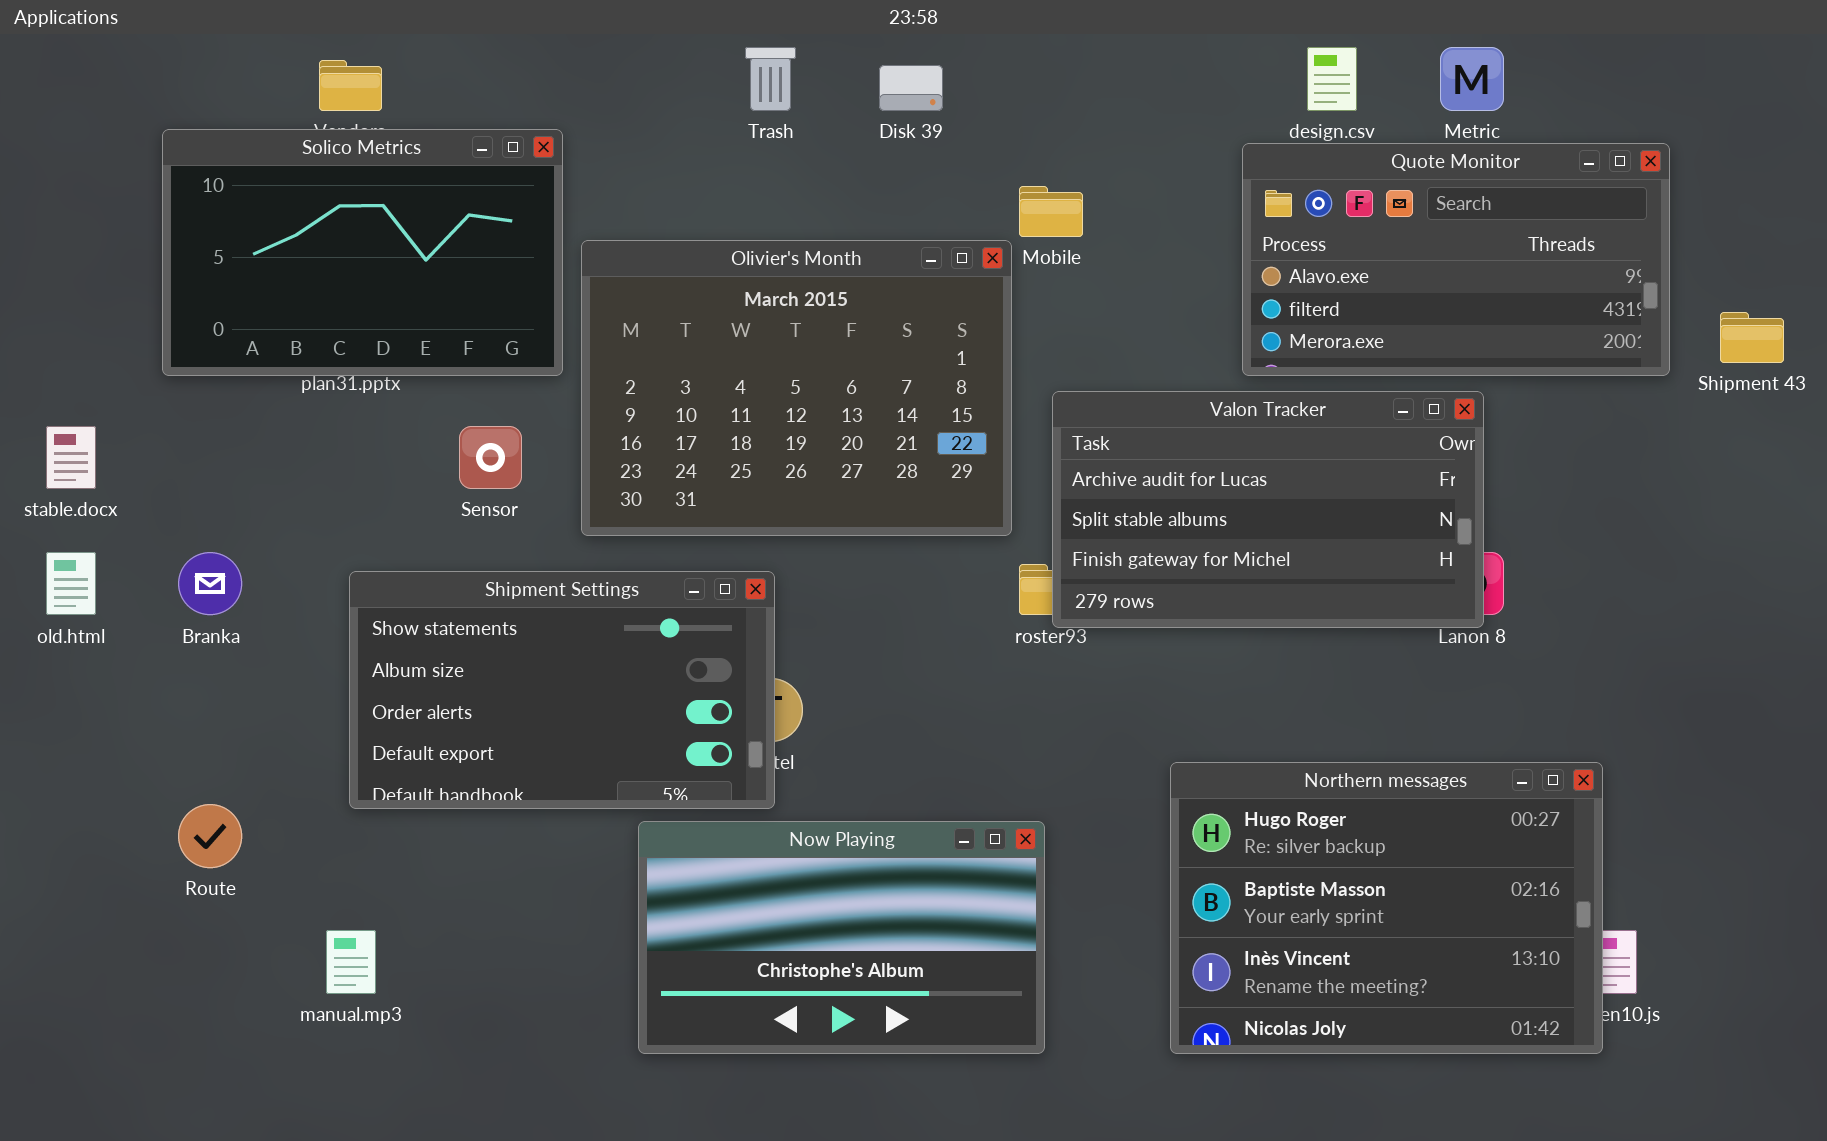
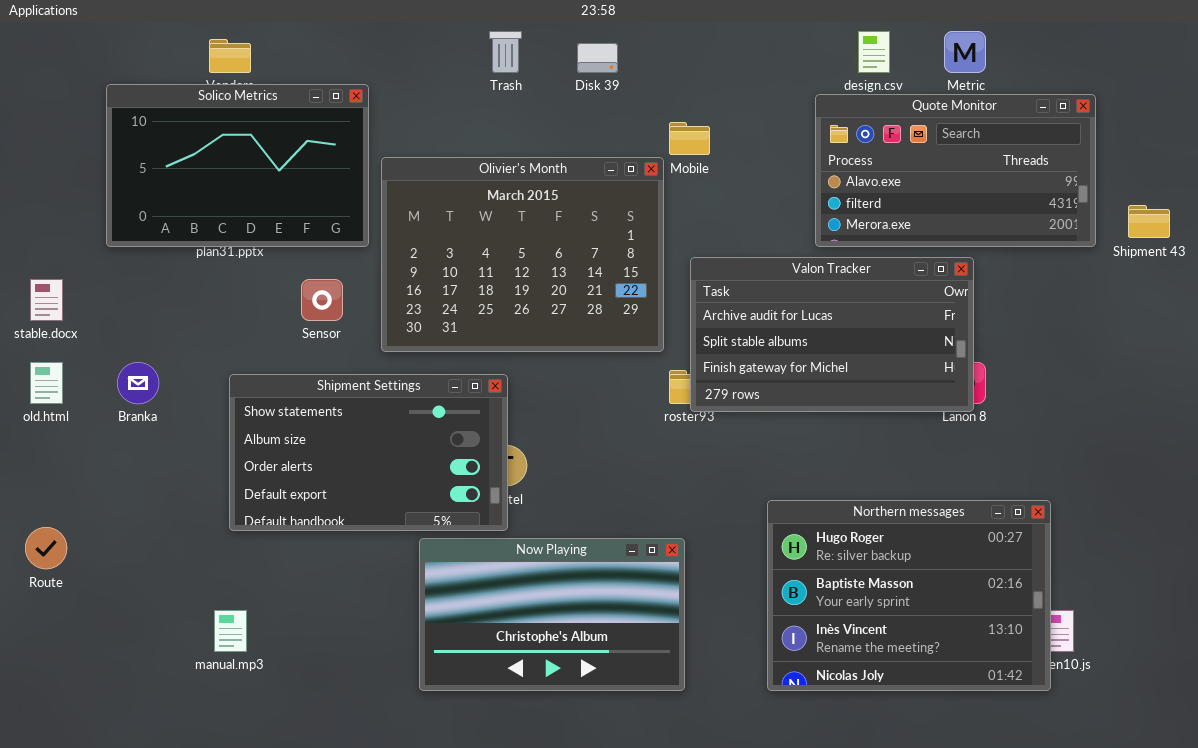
Route: [178,804,242,868] -> [25,527,67,569], moved

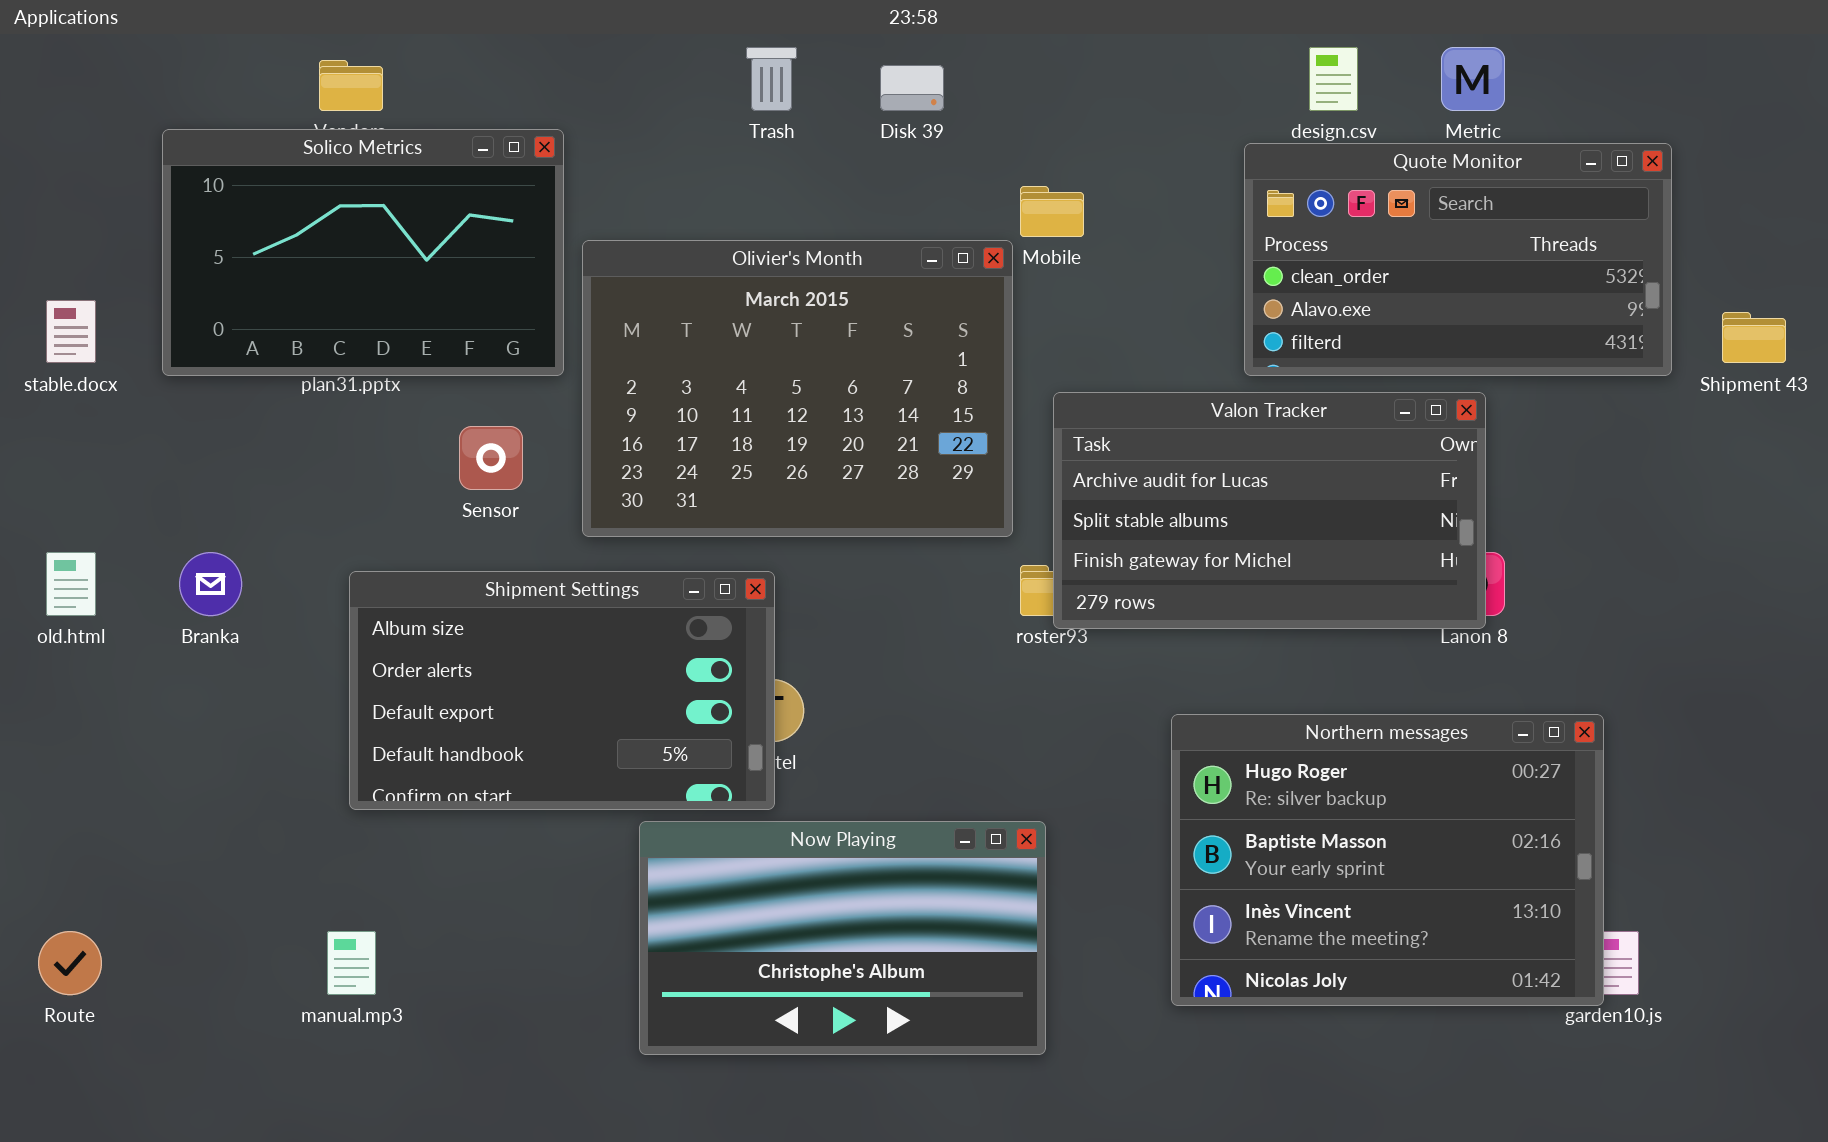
Quote Monitor: [815,94,1096,247] -> [1244,143,1672,376], scrolled up 1 row
stable.docx: [30,279,63,321] -> [46,300,96,363], moved
Shipment Settings: [229,374,508,531] -> [349,571,775,810], scrolled down 1 row
Northern messages: [767,500,1051,691] -> [1171,714,1604,1006], moved
Route: [25,527,67,569] -> [38,931,102,995], moved

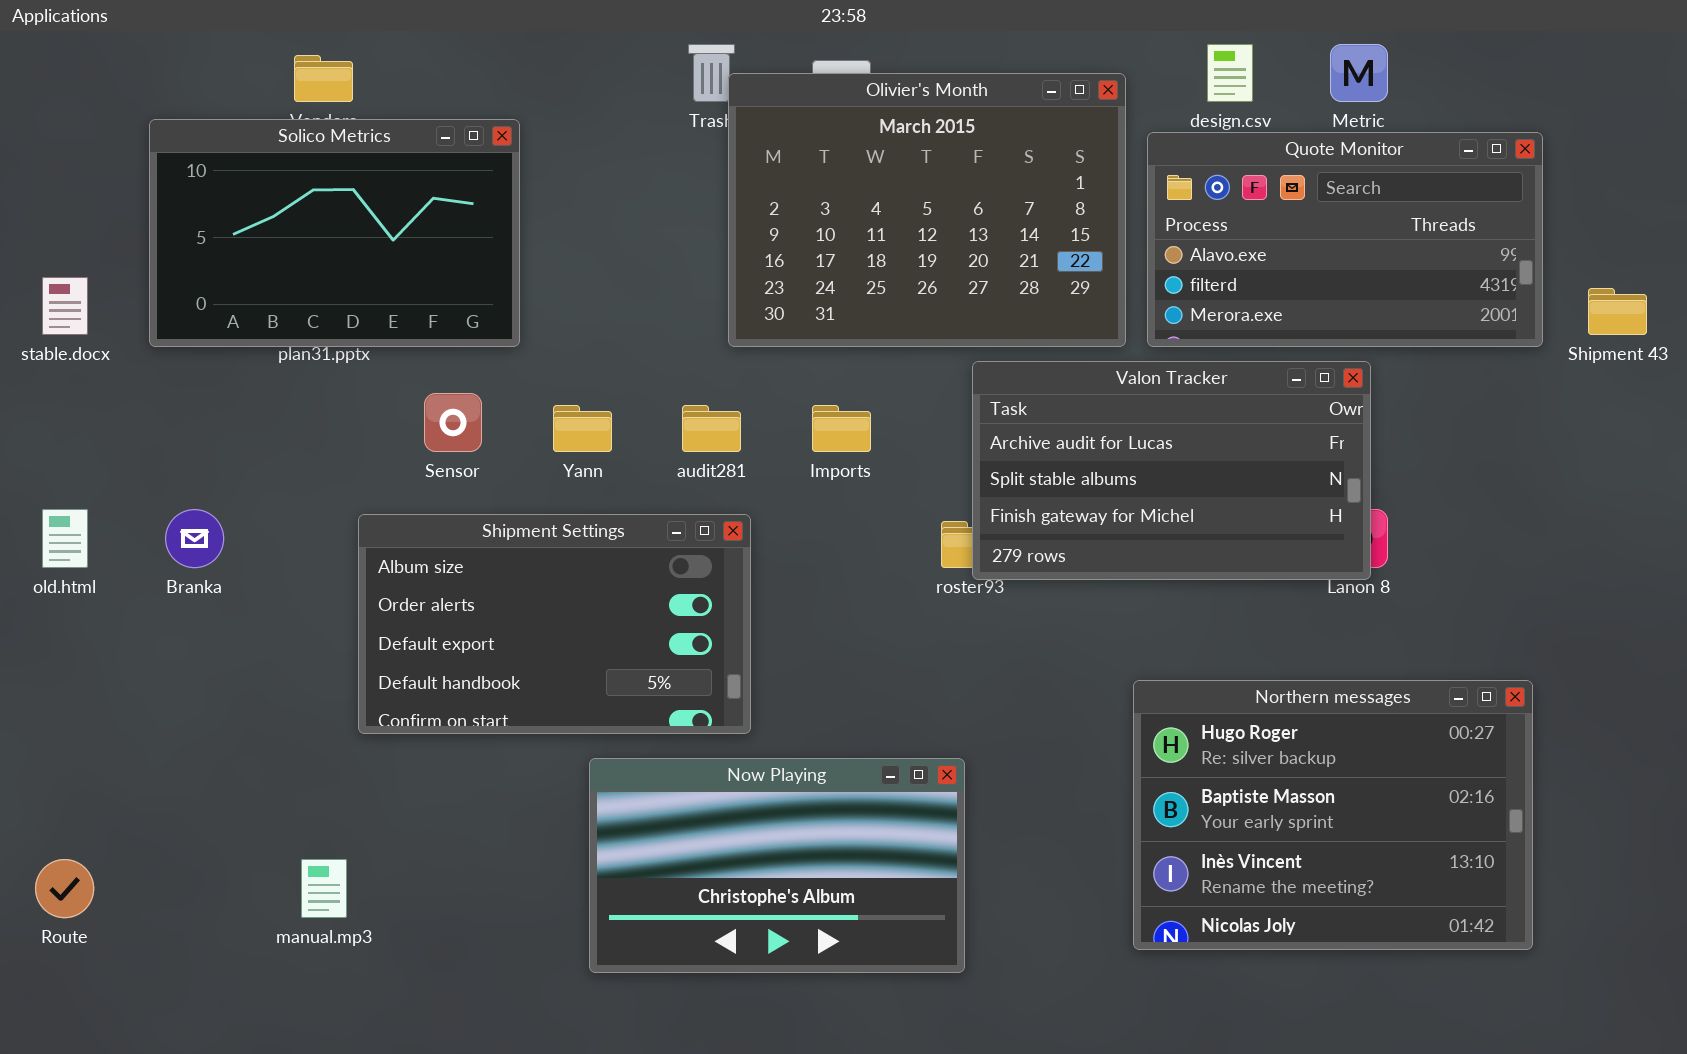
Quote Monitor: [1244,143,1672,376] -> [1147,132,1543,347], scrolled down 1 row
Olivier's Month: [582,240,1013,537] -> [728,73,1126,347], moved
Shipment Settings: [349,571,775,810] -> [358,514,751,734], moved
Northern messages: [1171,714,1604,1006] -> [1133,680,1533,950], moved

